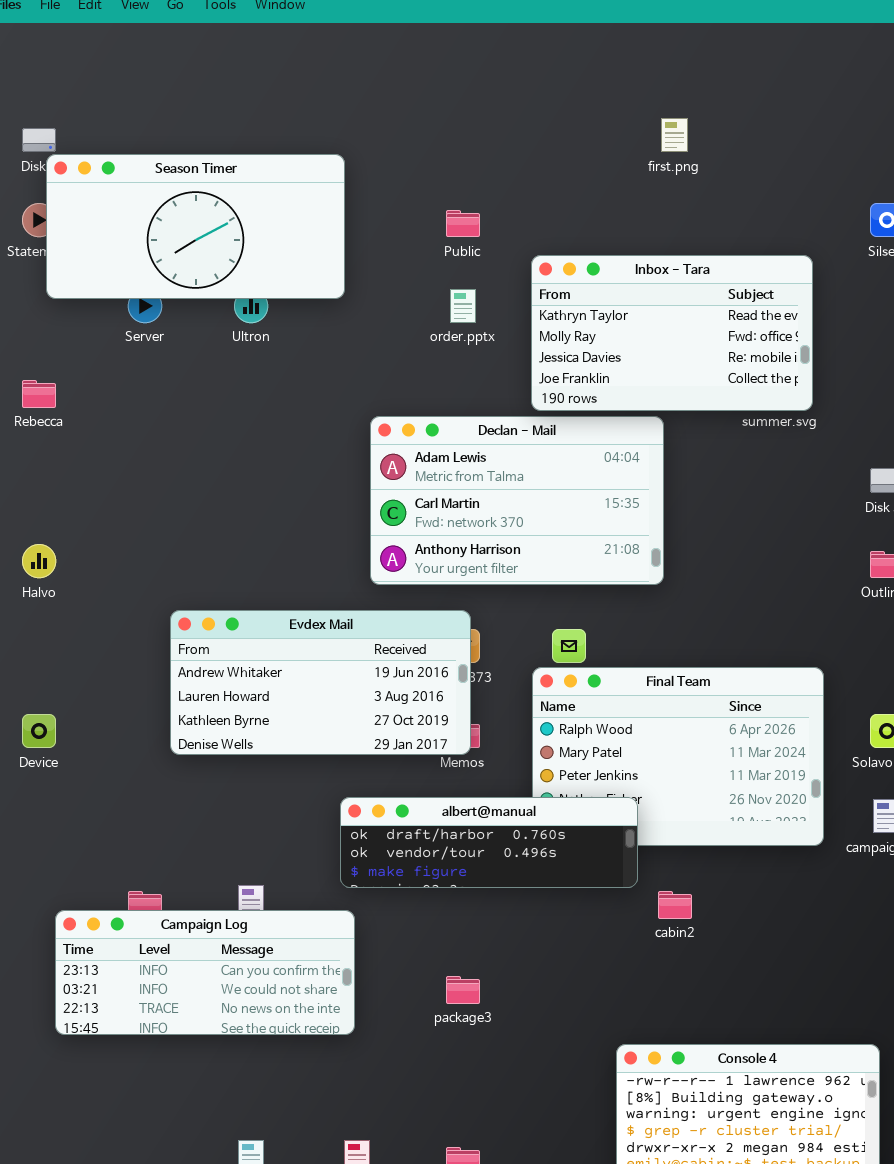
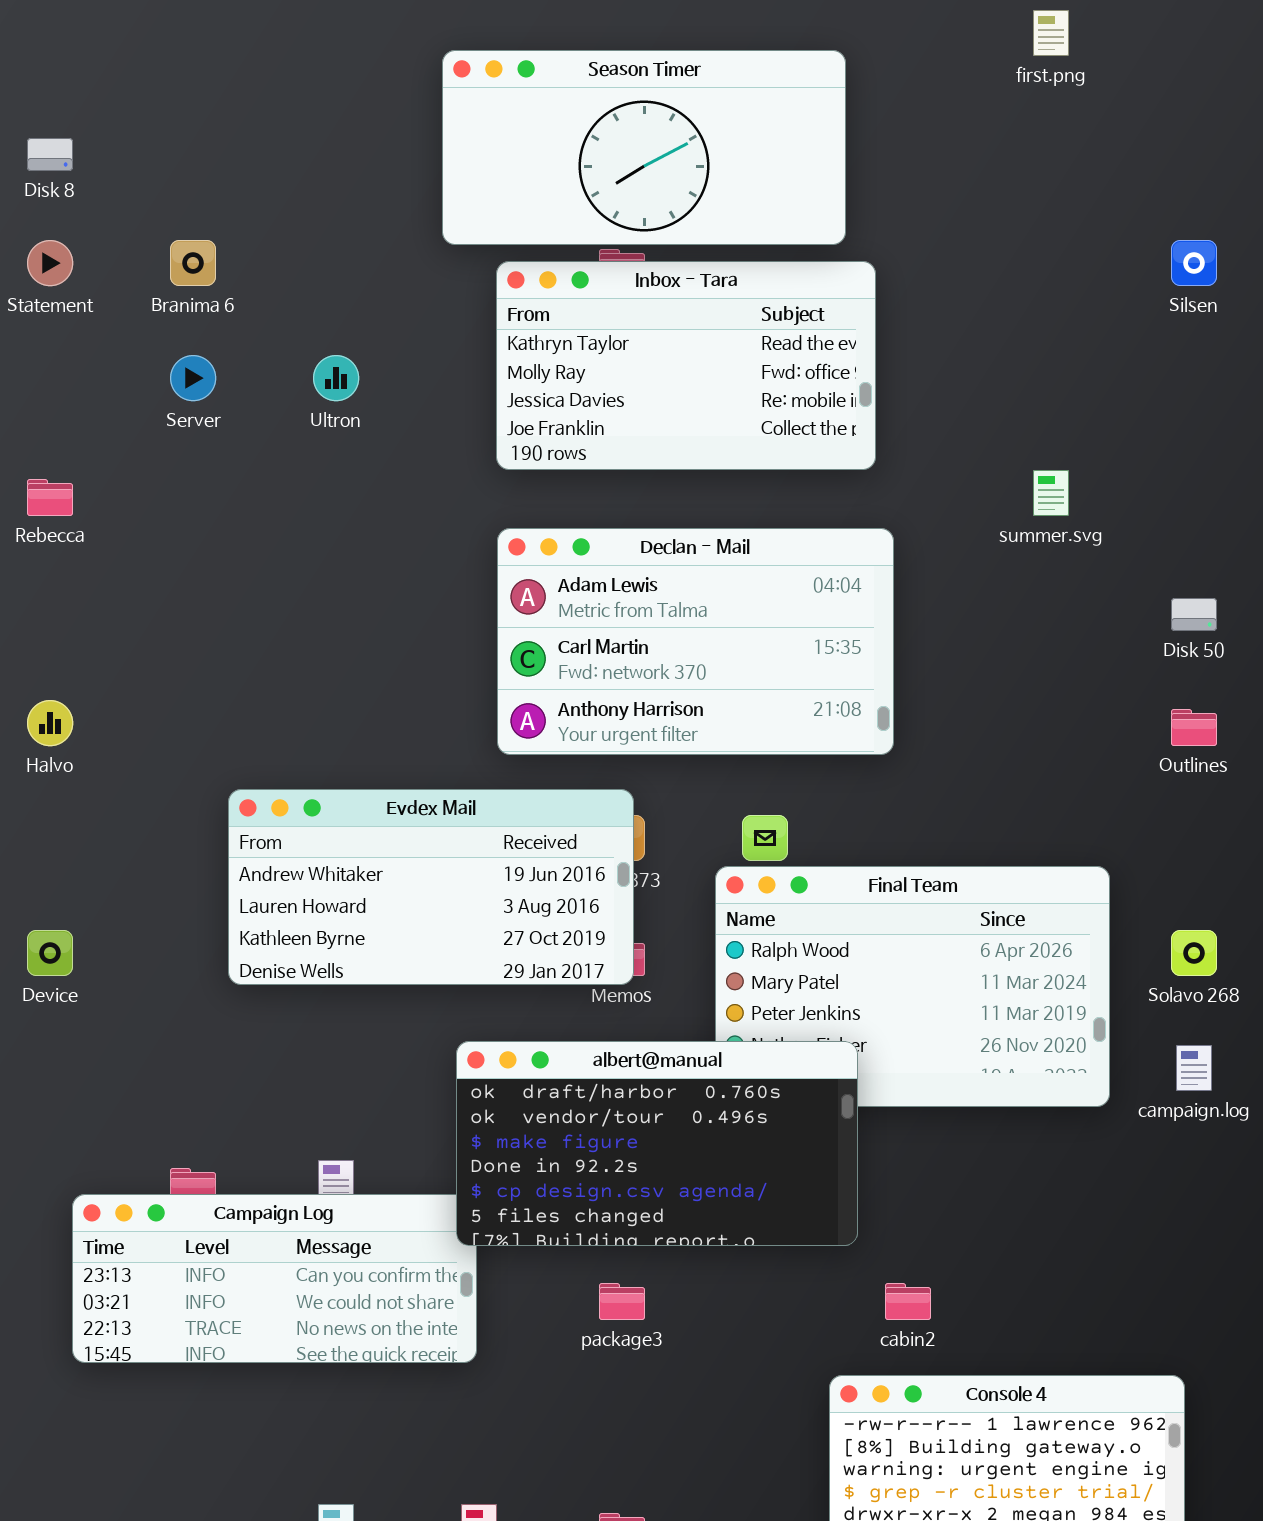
first.png: [661,118,688,152] -> [1033,10,1069,56], moved
Season Timer: [46,154,345,299] -> [442,50,846,245], moved
Inbox - Tara: [531,255,813,411] -> [496,261,876,470], moved
albert@manual: [340,797,638,888] -> [456,1041,858,1246], resized
cabin2: [658,891,692,919] -> [885,1283,931,1320], moved

